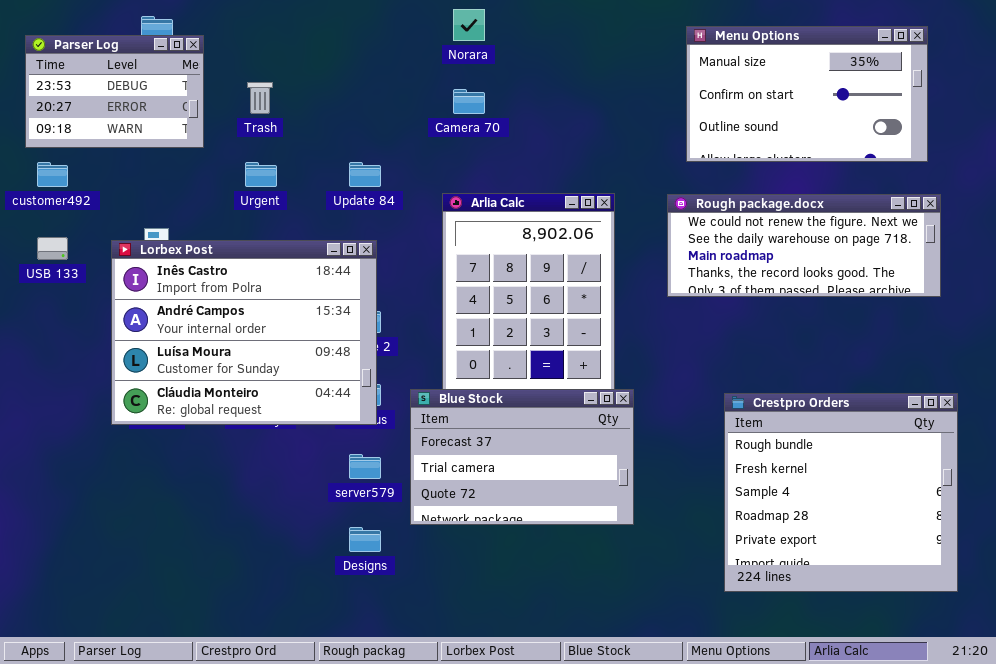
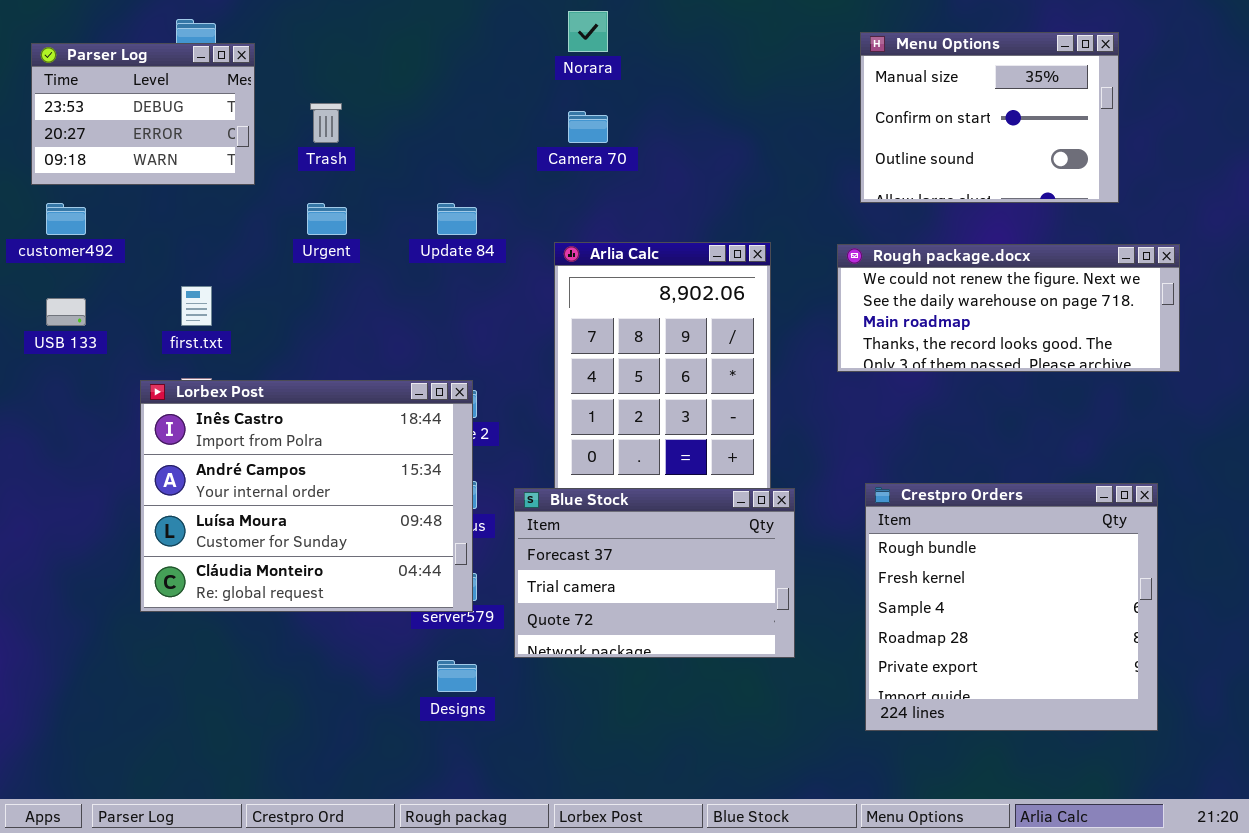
Menu Options: [686,26,928,162] -> [860,32,1119,203], resized
Lorbex Post: [111,240,377,425] -> [140,380,473,612], moved
Crestpro Orders: [724,393,958,592] -> [865,483,1158,731], moved

